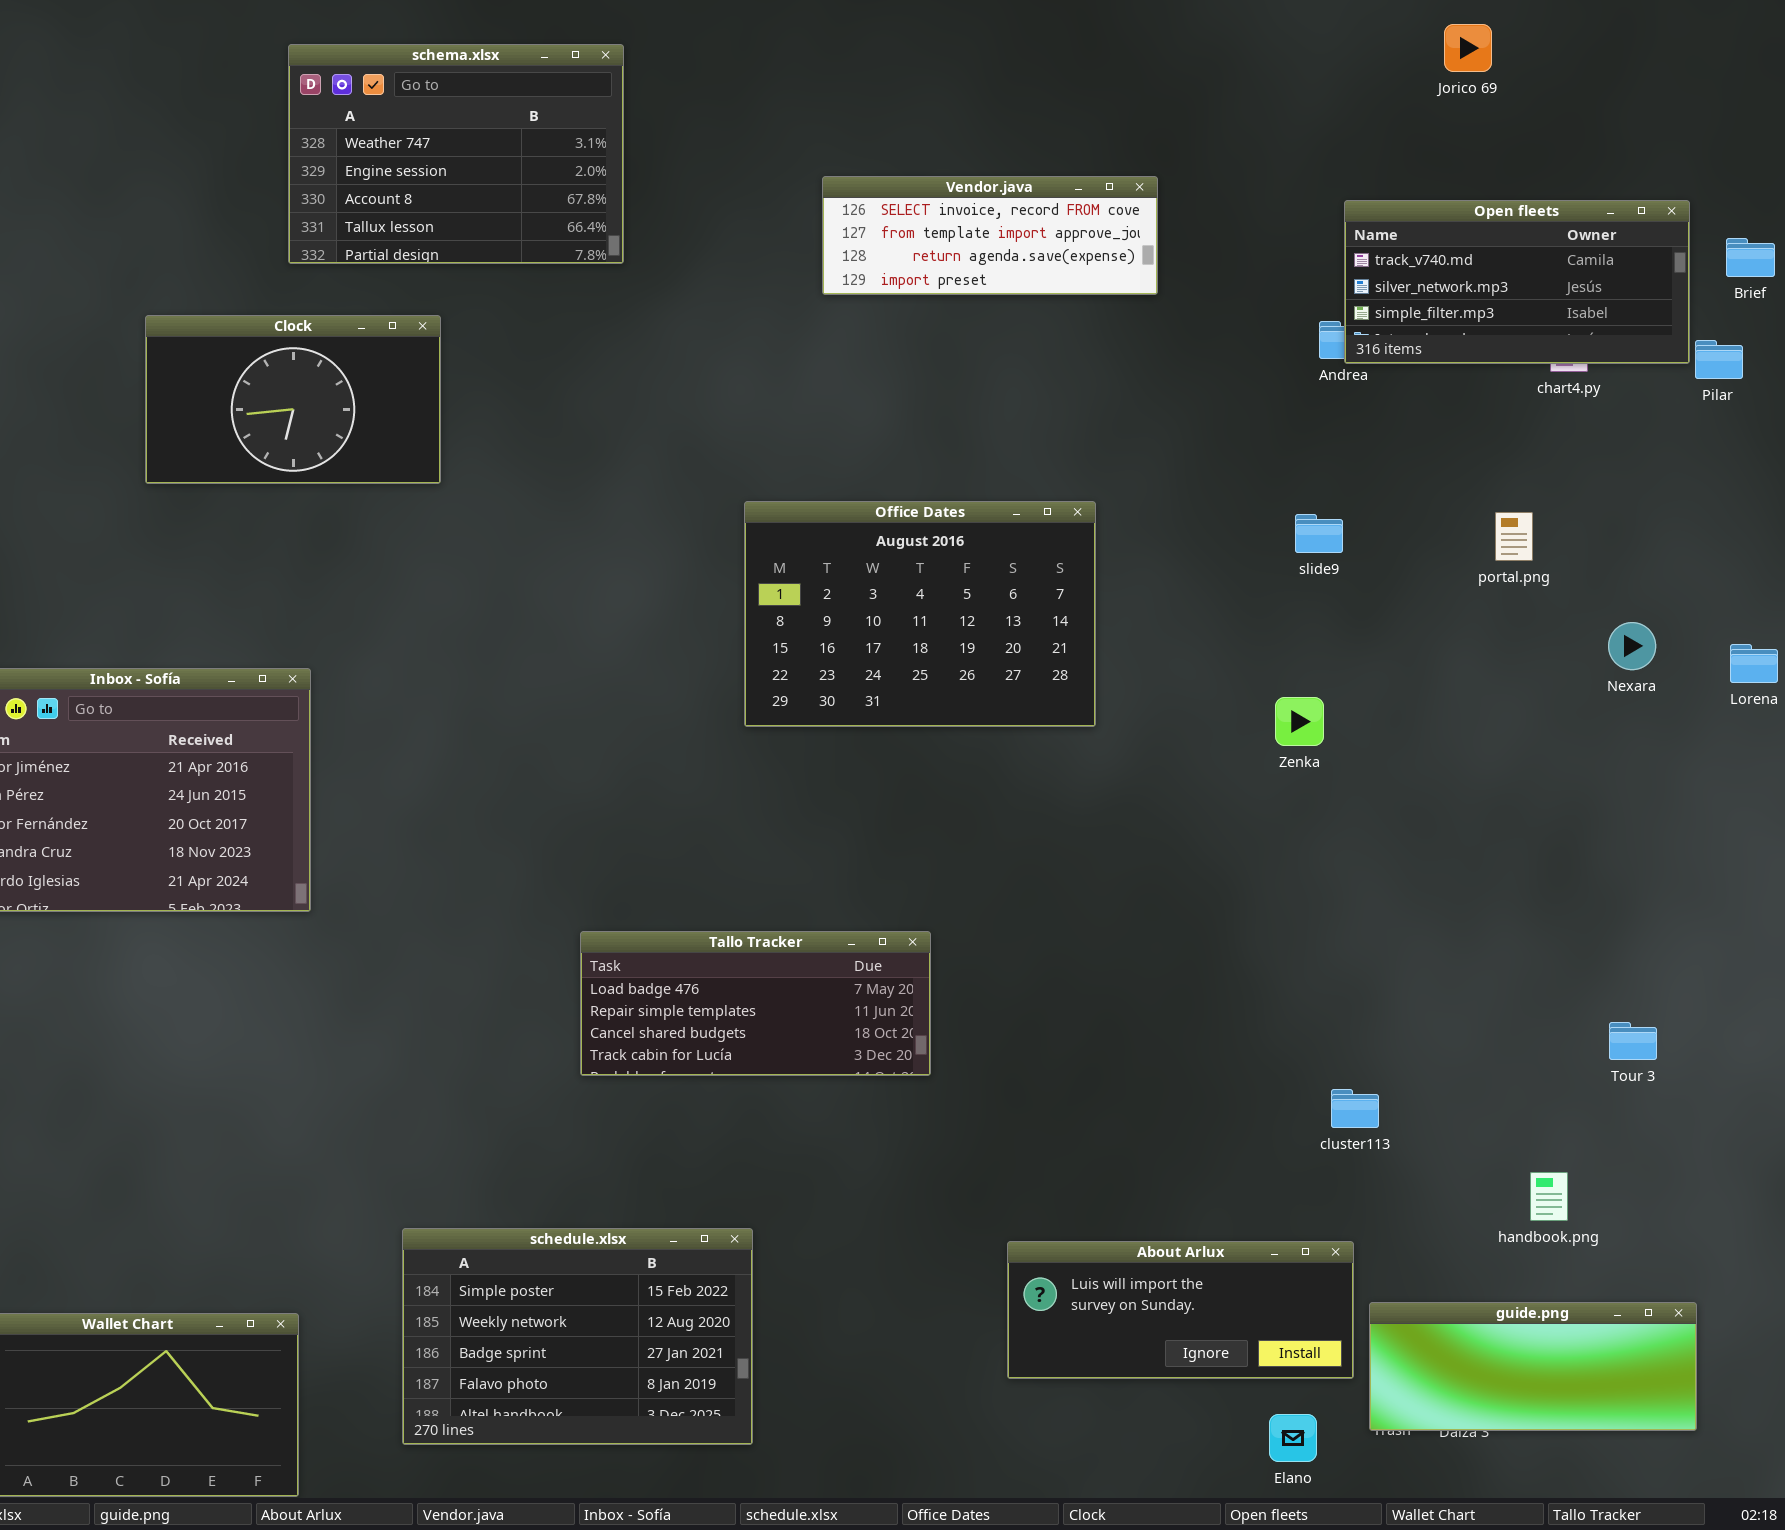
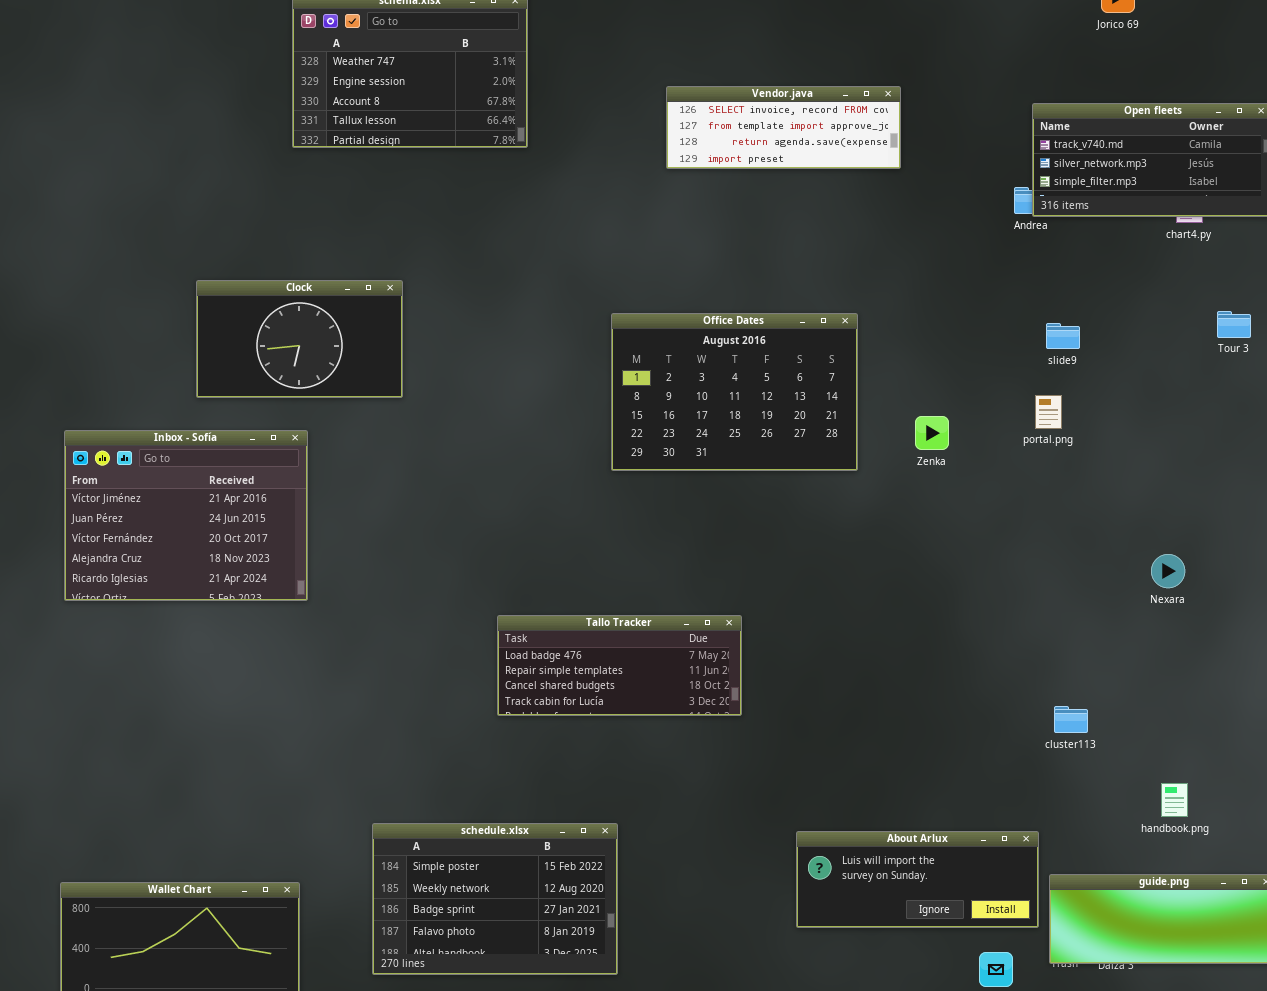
Clock: [145,315,441,484] -> [196,280,403,398], moved
portal.png: [1495,512,1533,561] -> [1035,395,1062,429], moved
slide9: [1295,514,1343,553] -> [1046,323,1080,349], moved
Nexara: [1608,622,1656,670] -> [1151,554,1185,588], moved
Zenka: [1275,697,1324,746] -> [915,416,949,450], moved
Tour 3: [1609,1022,1657,1060] -> [1217,311,1251,338], moved
cluster113: [1331,1089,1379,1128] -> [1054,706,1088,733], moved

